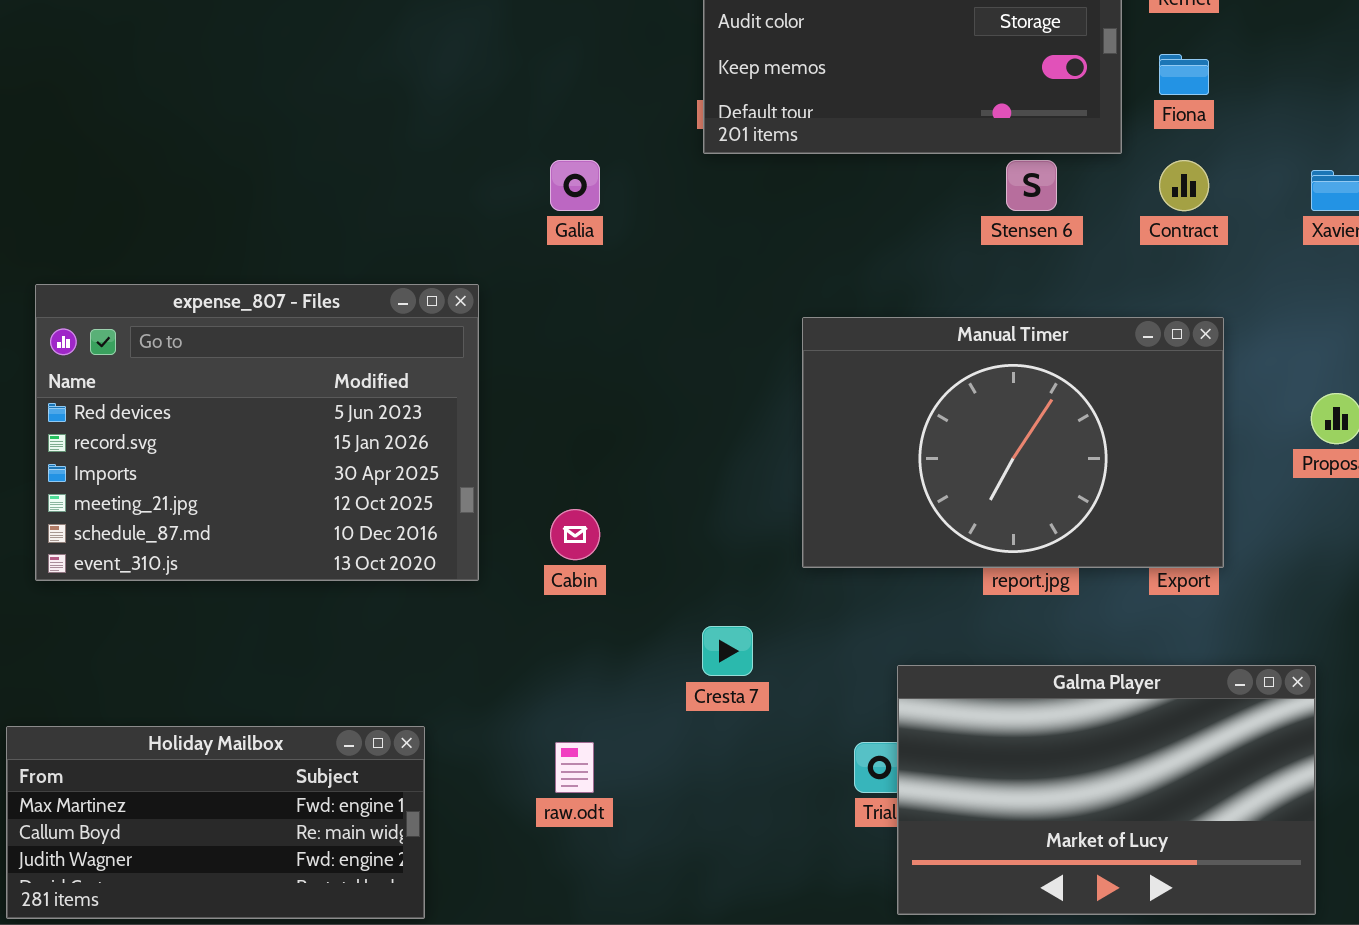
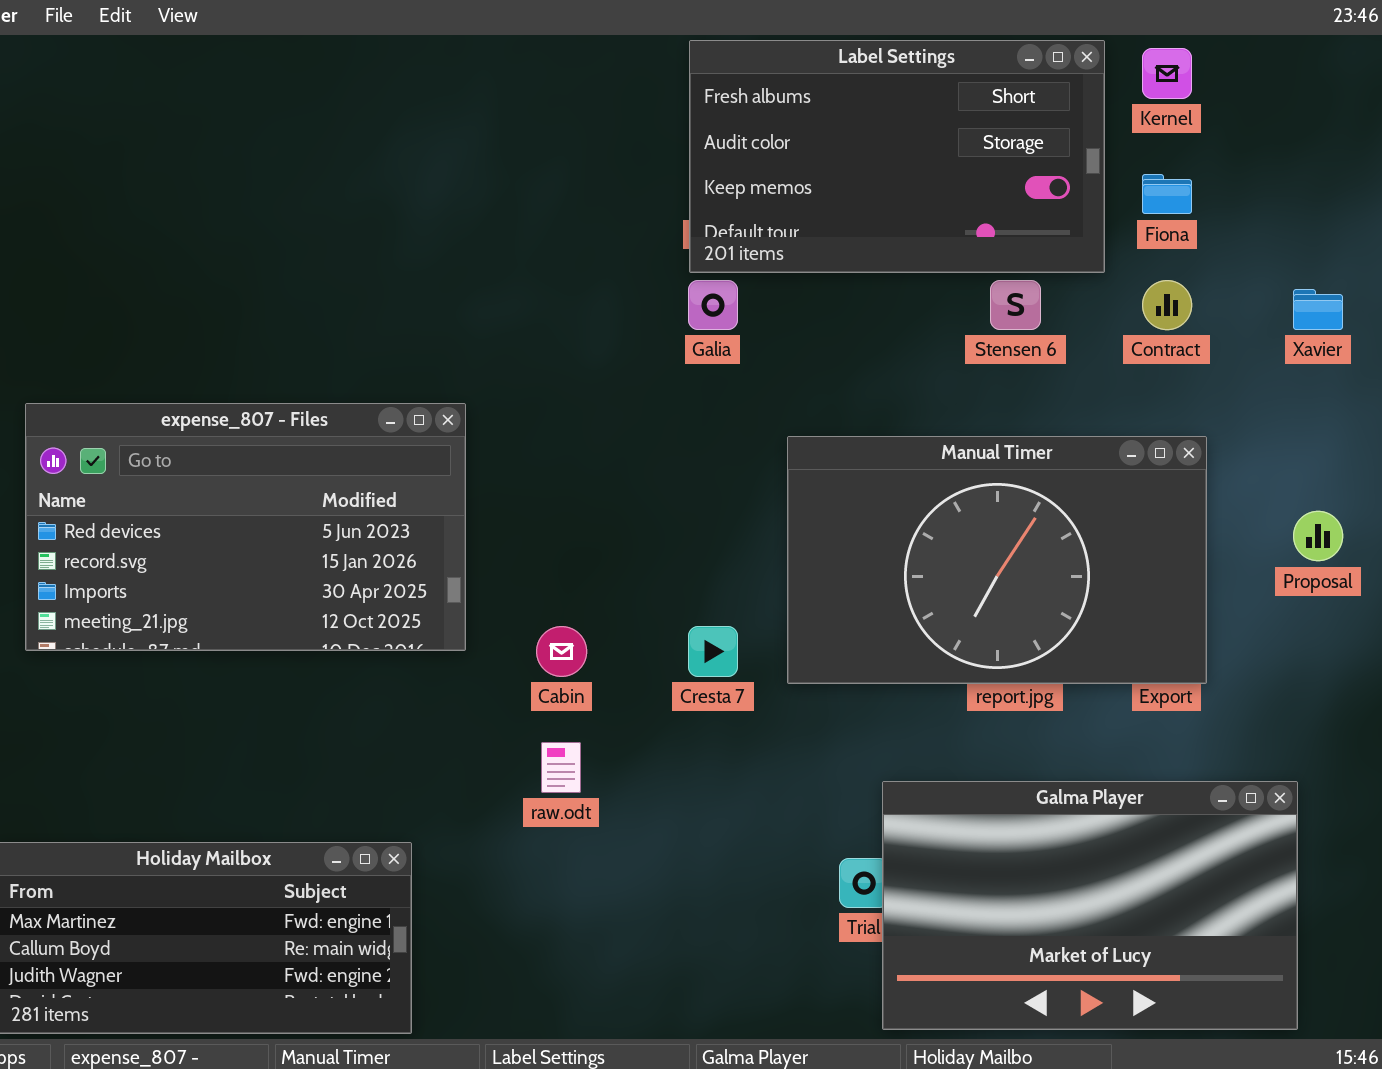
Galia: [550,160,600,211] -> [688,280,738,330], moved
expense_807 - Files: [35,284,479,581] -> [25,403,466,651], resized
Cresta 7: [702,626,753,676] -> [688,626,738,677], moved
raw.odt: [555,742,594,793] -> [541,742,581,793], moved

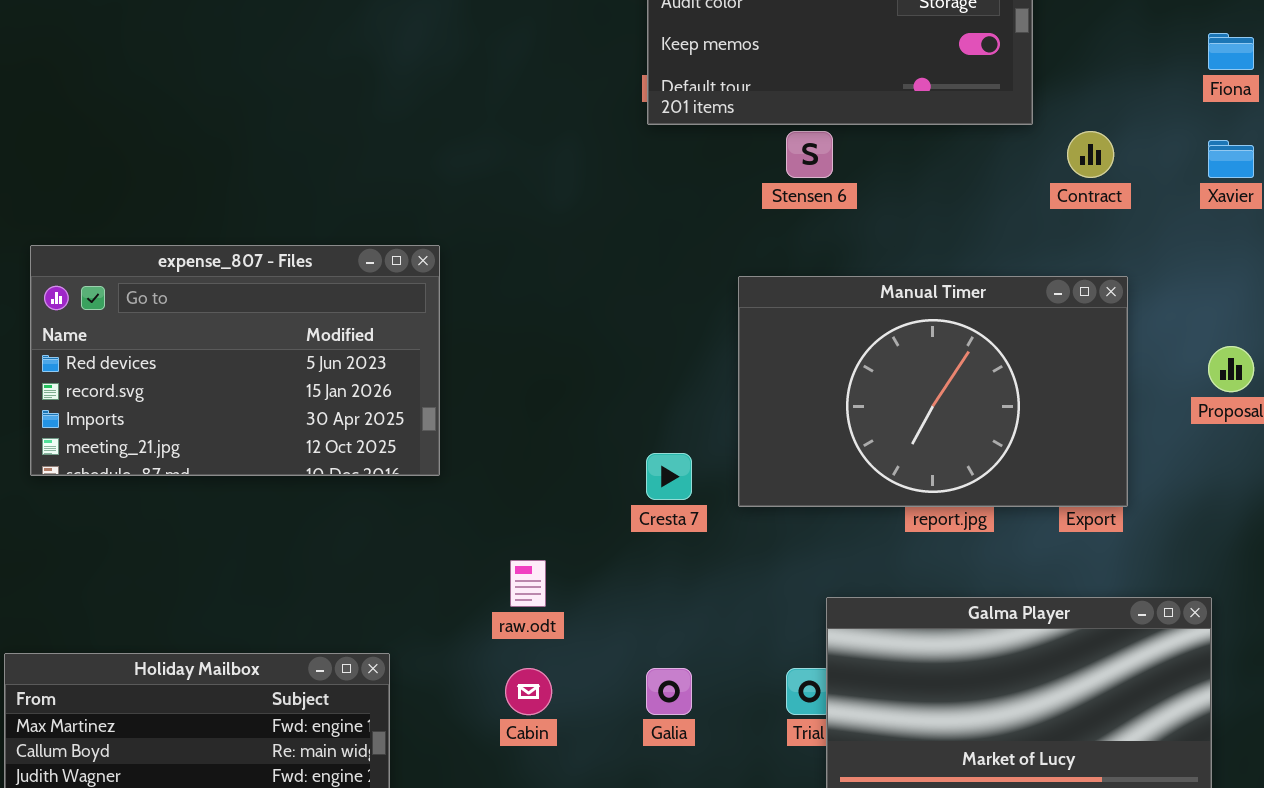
Fiona: [1142,174,1192,214] -> [1208,33,1254,70], moved
Galia: [688,280,738,330] -> [646,668,692,715], moved
Stensen 6: [990,280,1041,330] -> [786,131,833,178], moved
Cabin: [536,626,587,677] -> [505,668,552,715], moved

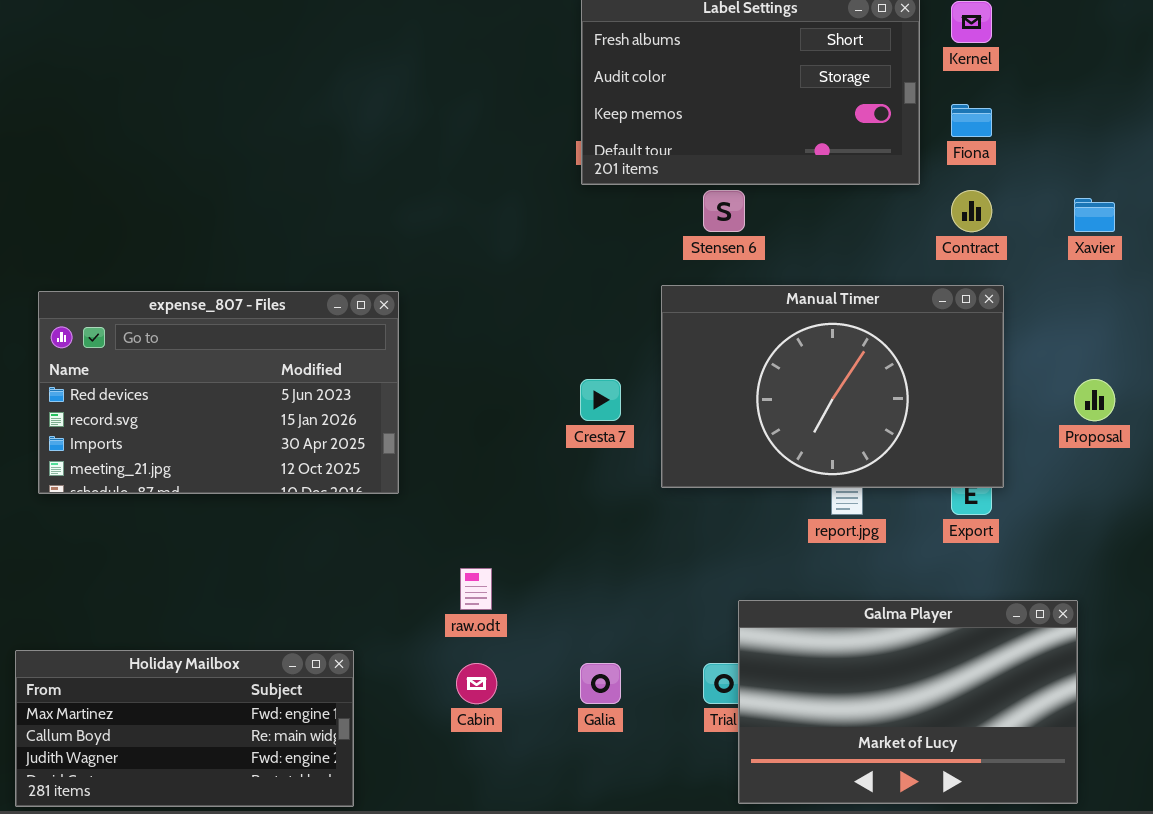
Fiona: [1208,33,1254,70] -> [951,104,992,137], moved
Manual Timer: [738,276,1128,507] -> [661,285,1004,488], moved
Cresta 7: [646,453,692,500] -> [580,379,621,421], moved

